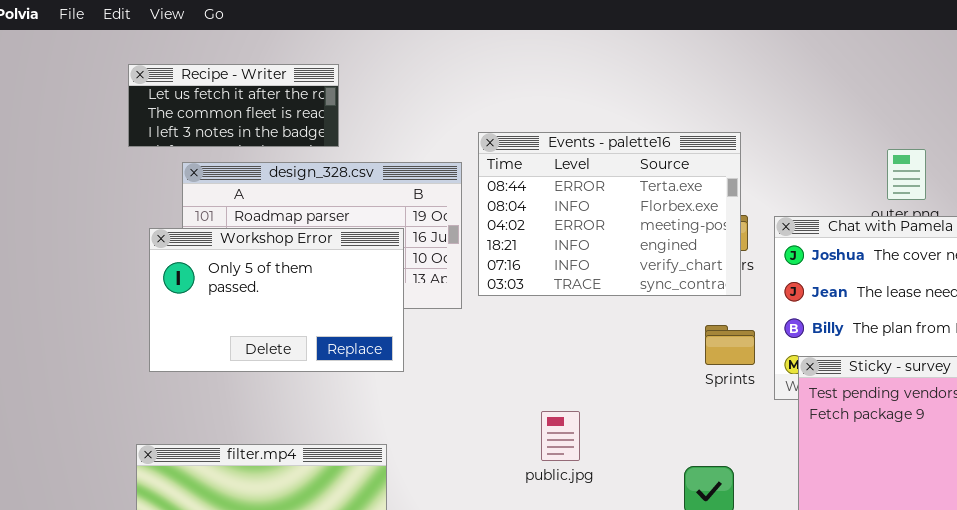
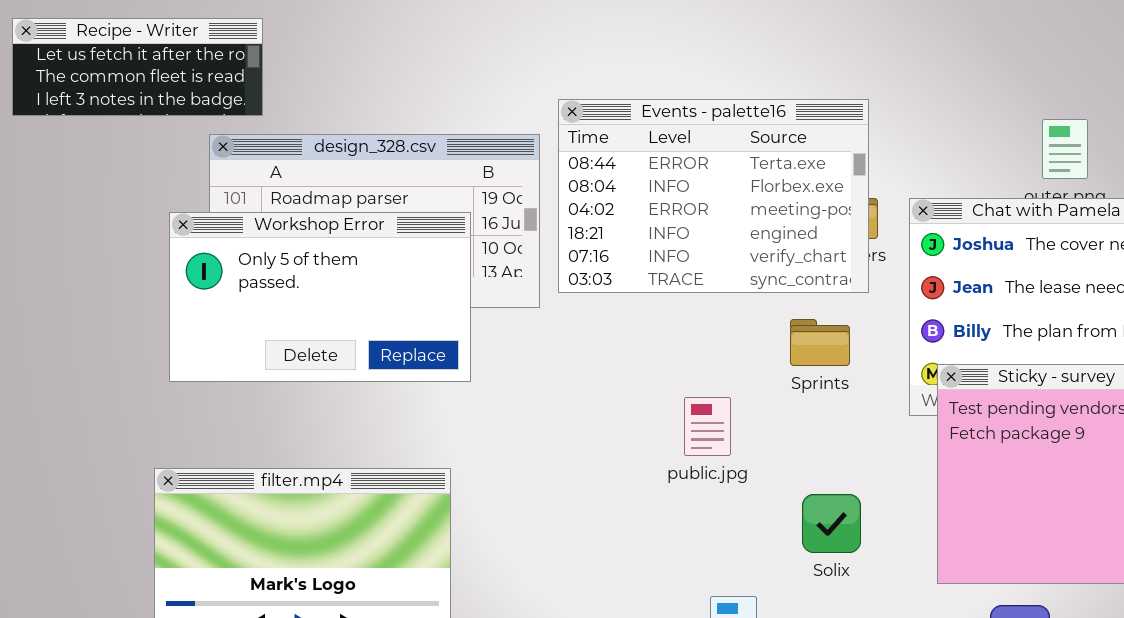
Recipe - Writer: [128,64,339,147] -> [12,18,263,116], moved
Sprints: [705,325,755,365] -> [790,319,850,366], moved
public.jpg: [541,411,580,461] -> [684,397,731,456], moved

